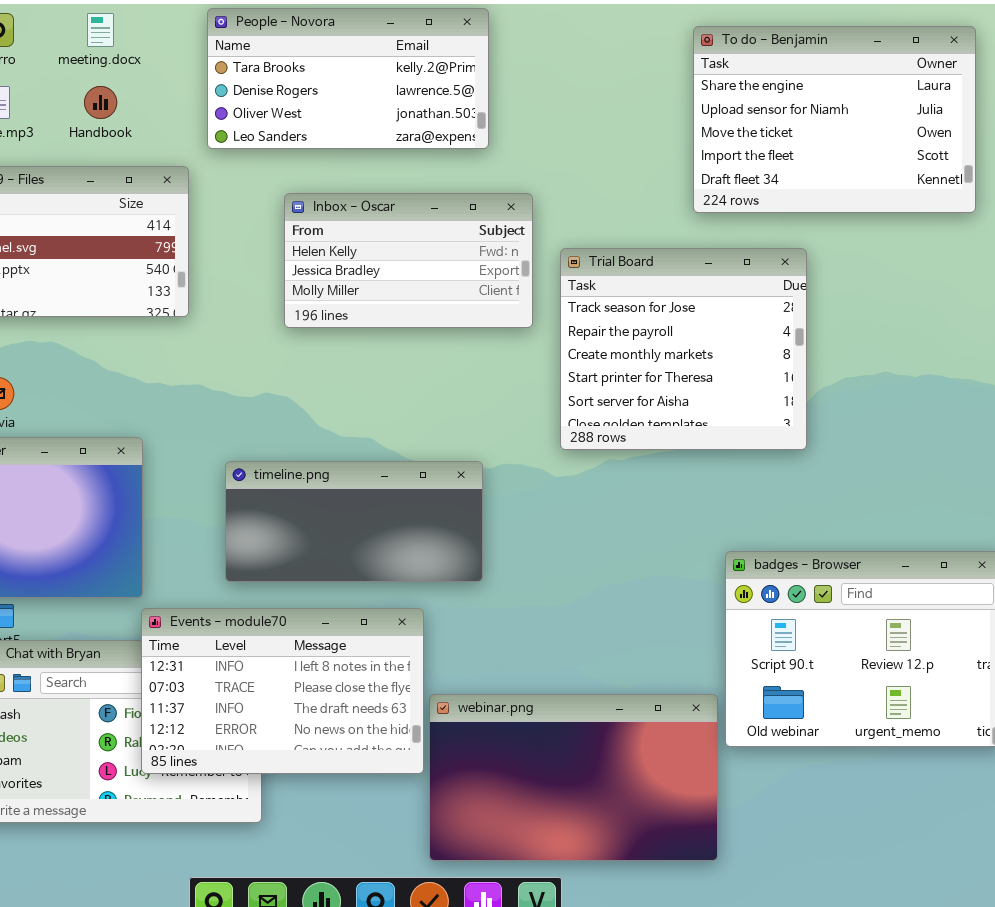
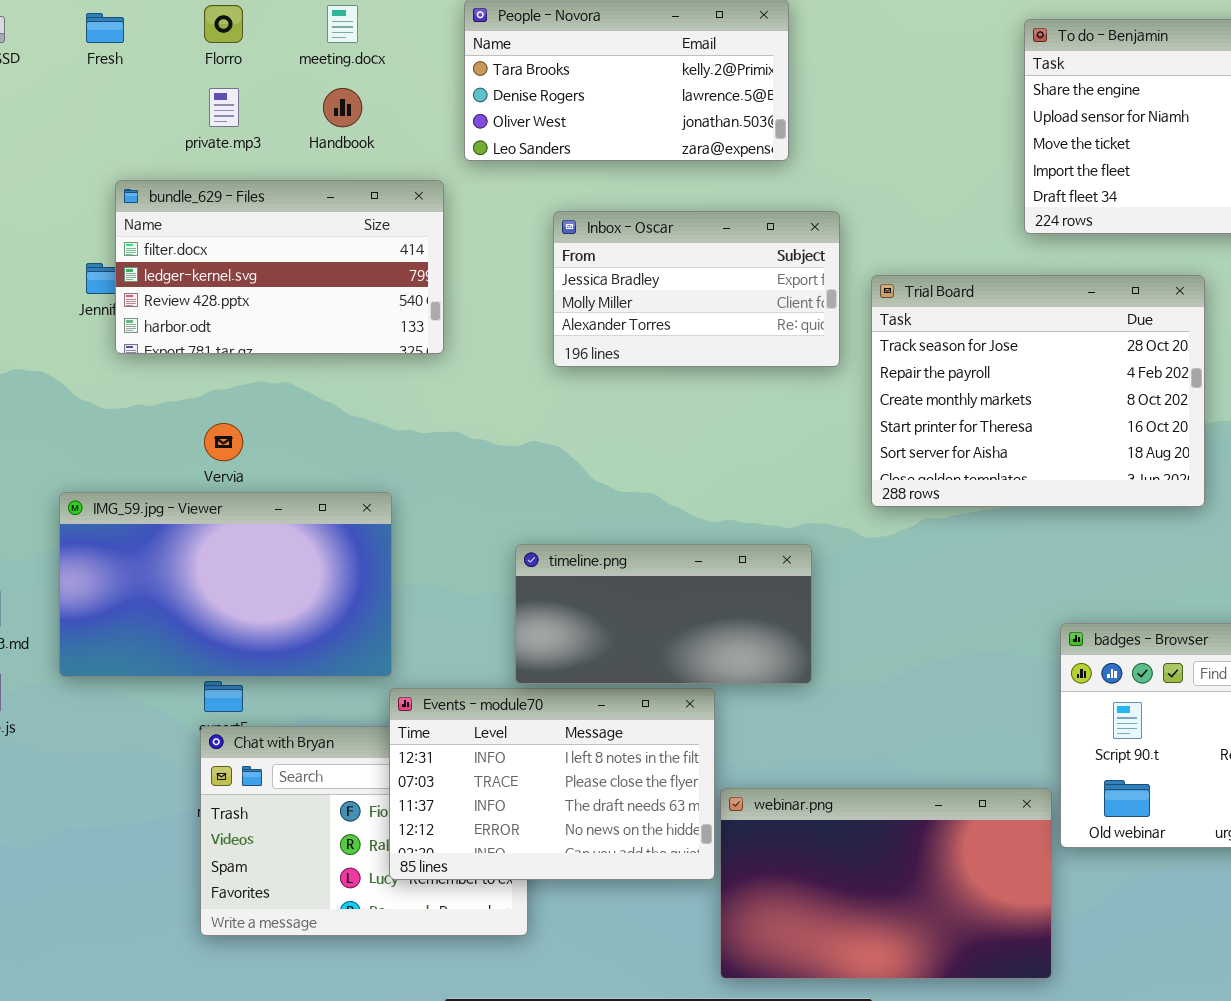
Inbox - Oscar: [284,193,533,328] -> [553,211,840,367], scrolled down 1 row
Trial Board: [560,248,807,450] -> [871,275,1205,507], resized
timeline.png: [225,461,483,582] -> [515,544,812,684], moved

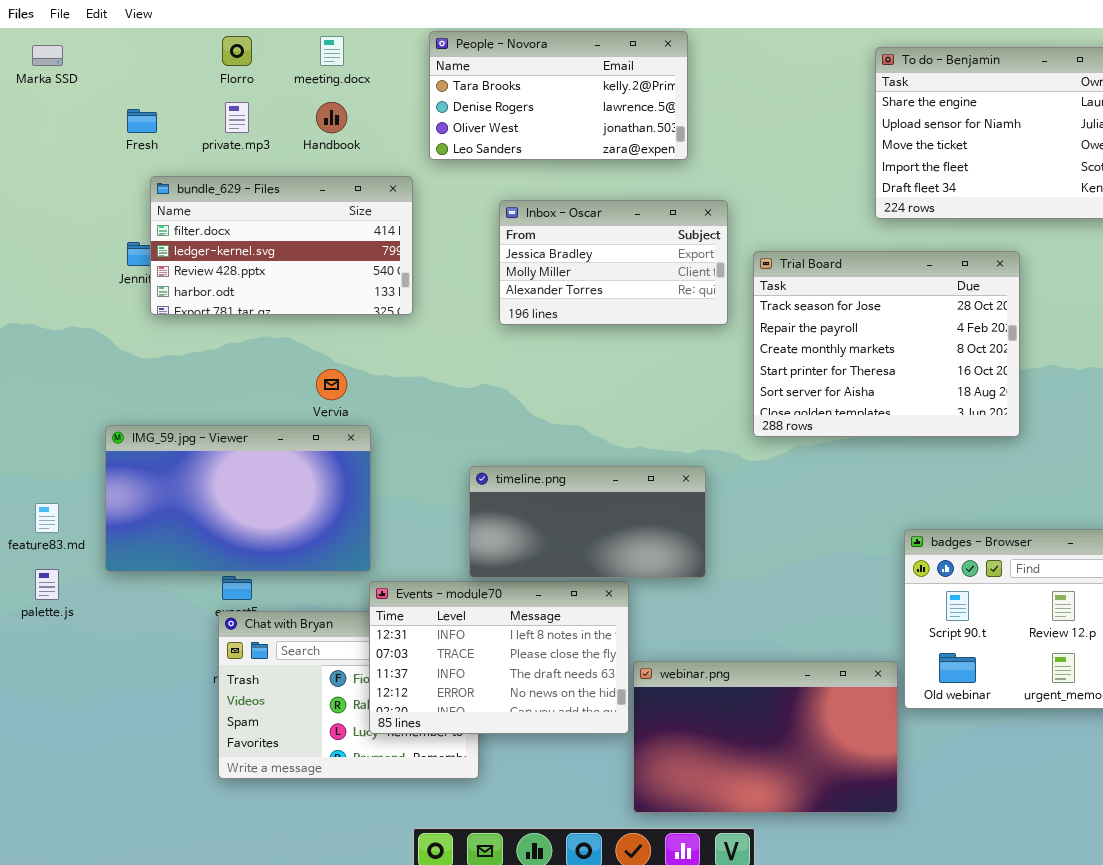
Fresh: [86,13,124,43] -> [127,109,157,133], moved
Vervia: [204,423,243,461] -> [316,369,347,400], moved

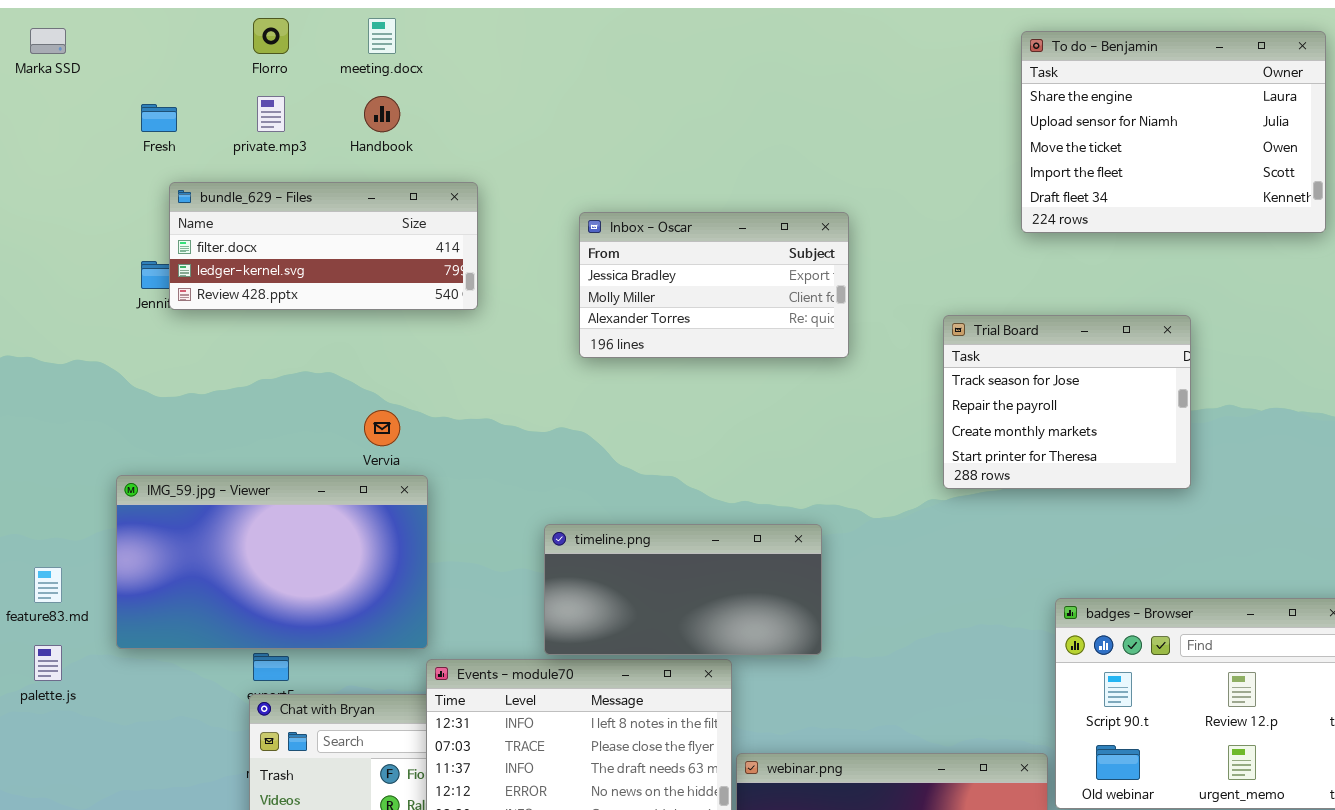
People - Novora: [429,31,688,160] -> none, closed
bundle_629 - Files: [150,176,413,315] -> [169,182,478,310], resized
Trial Board: [753,251,1020,437] -> [943,315,1191,489], resized

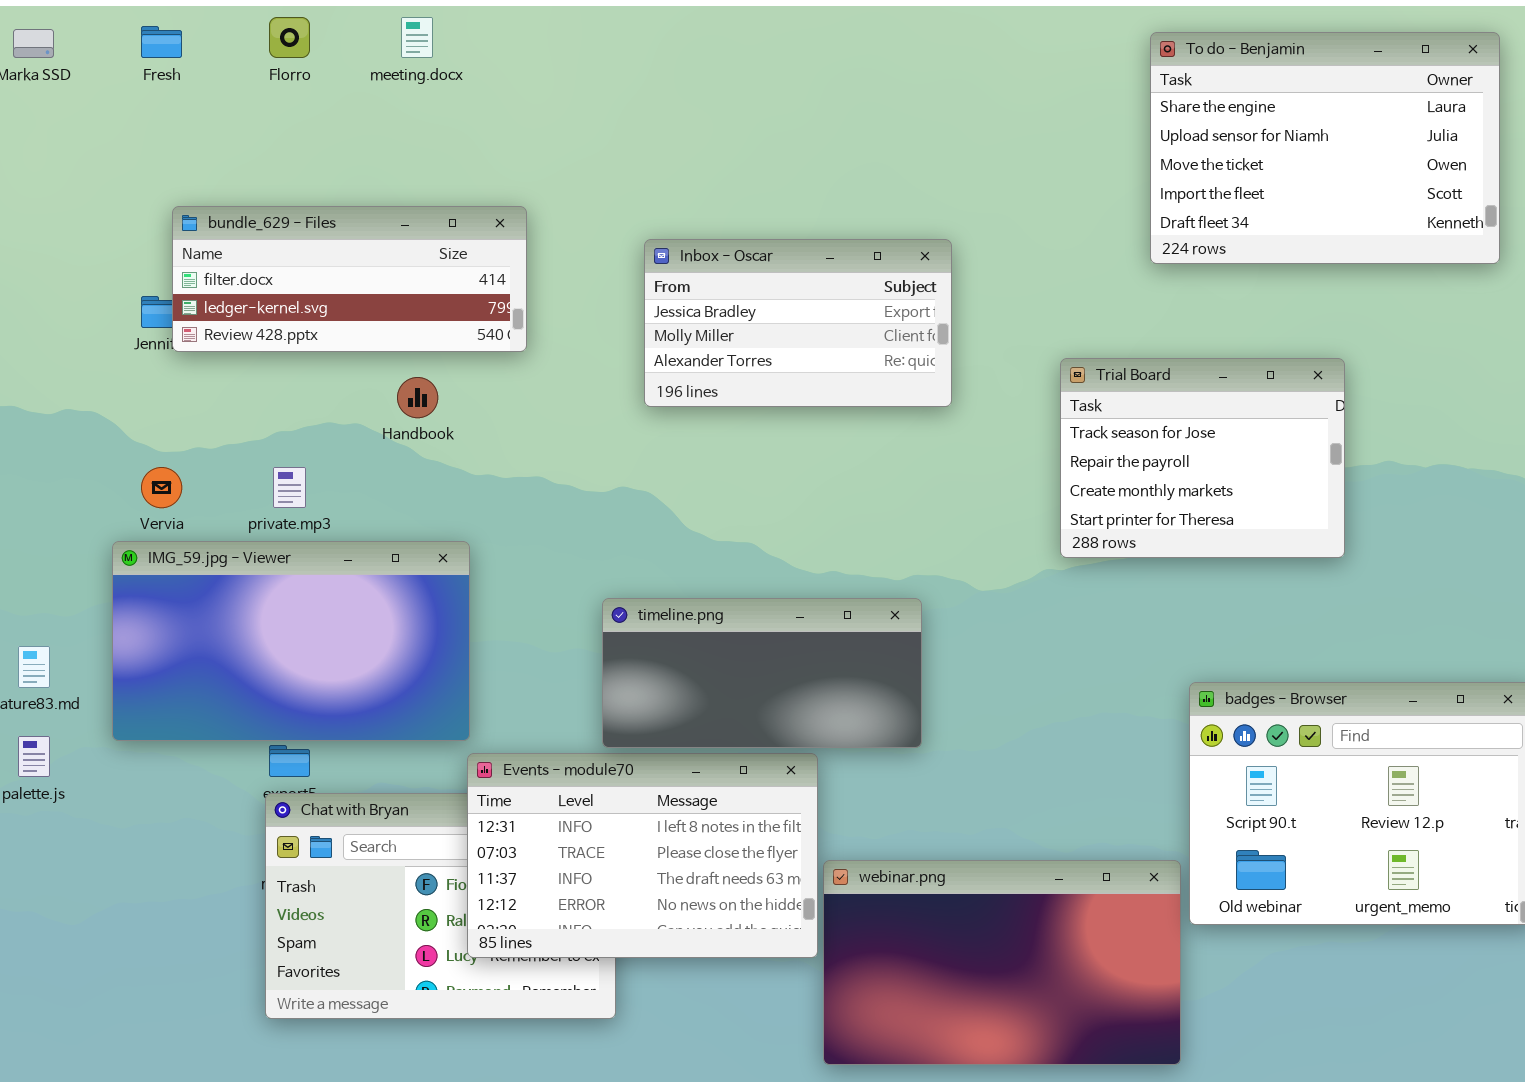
private.mp3: [257,96,285,132] -> [273,467,306,508], moved
Handbook: [364,96,400,132] -> [397,377,438,418], moved
Fresh: [141,104,177,132] -> [141,26,182,58], moved
Vervia: [364,410,400,446] -> [141,467,182,508], moved

